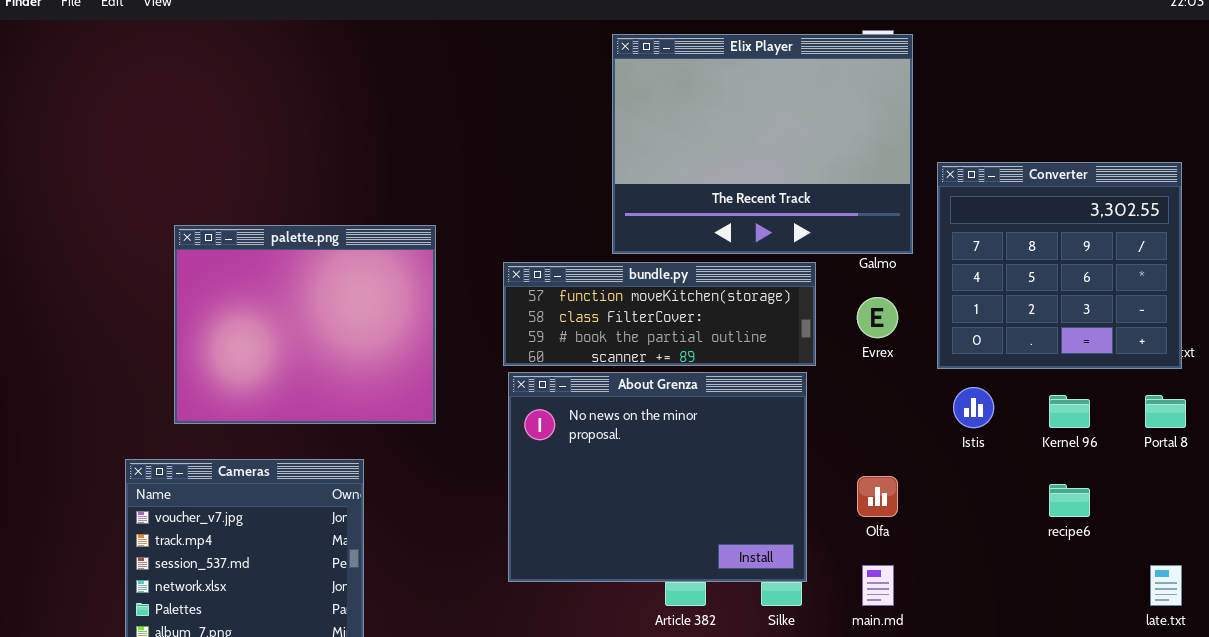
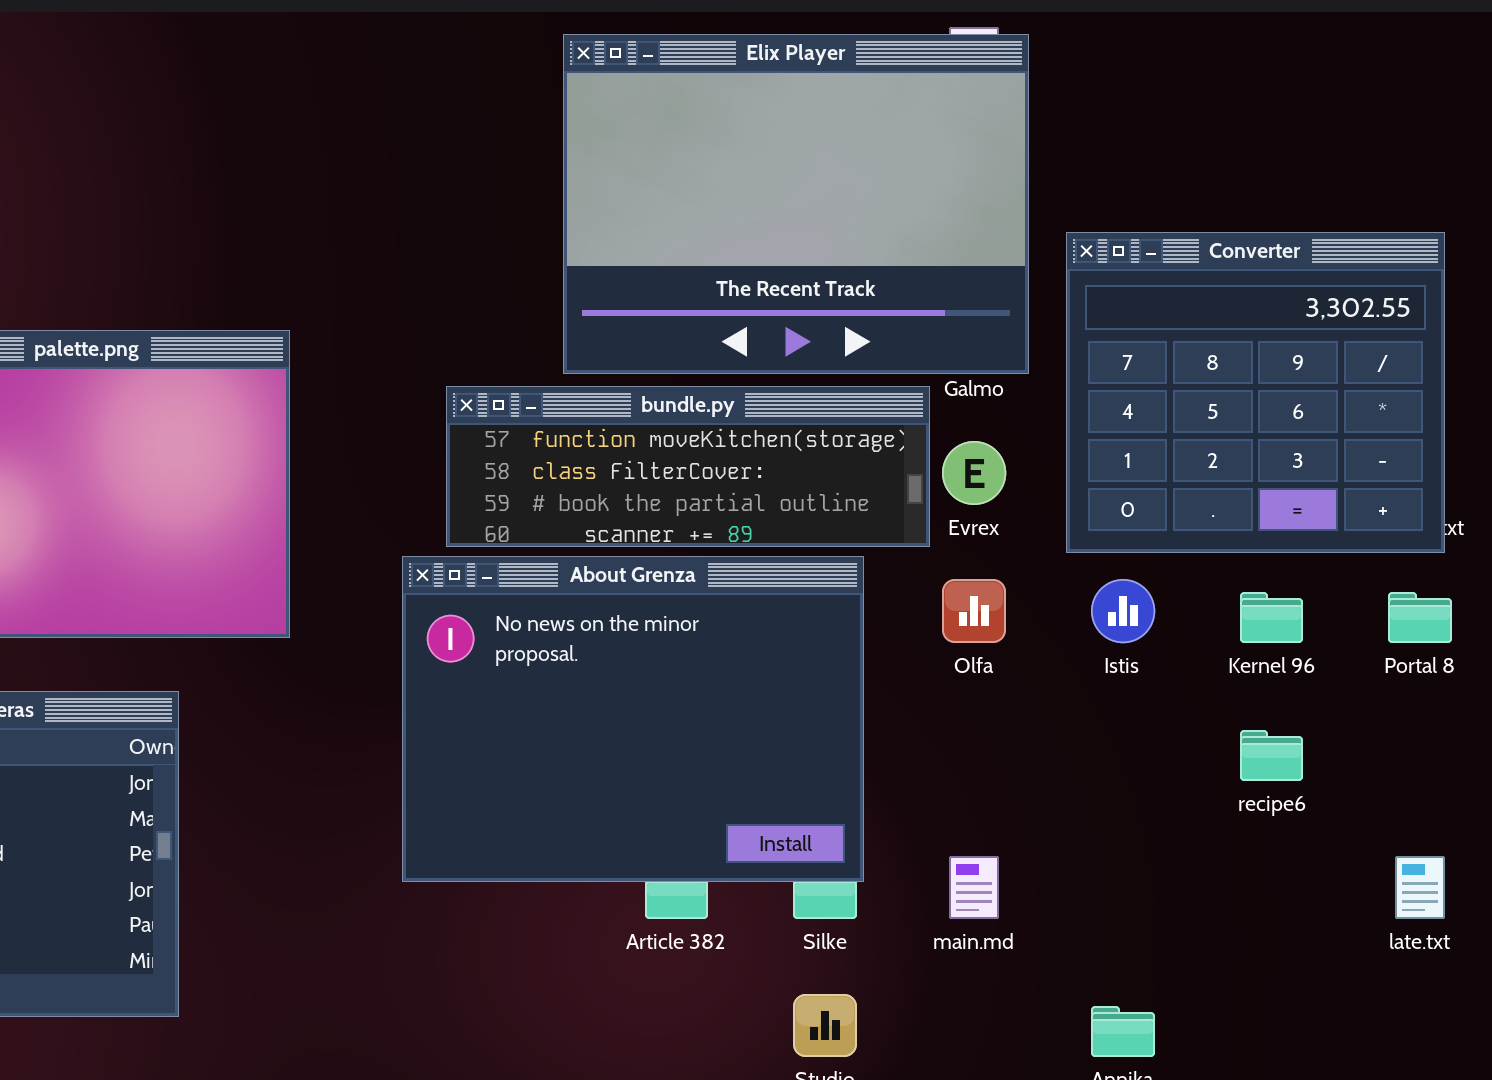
bundle.py: [503,262,816,366] -> [446,386,930,547], moved
Olfa: [857,476,898,517] -> [942,579,1006,643], moved

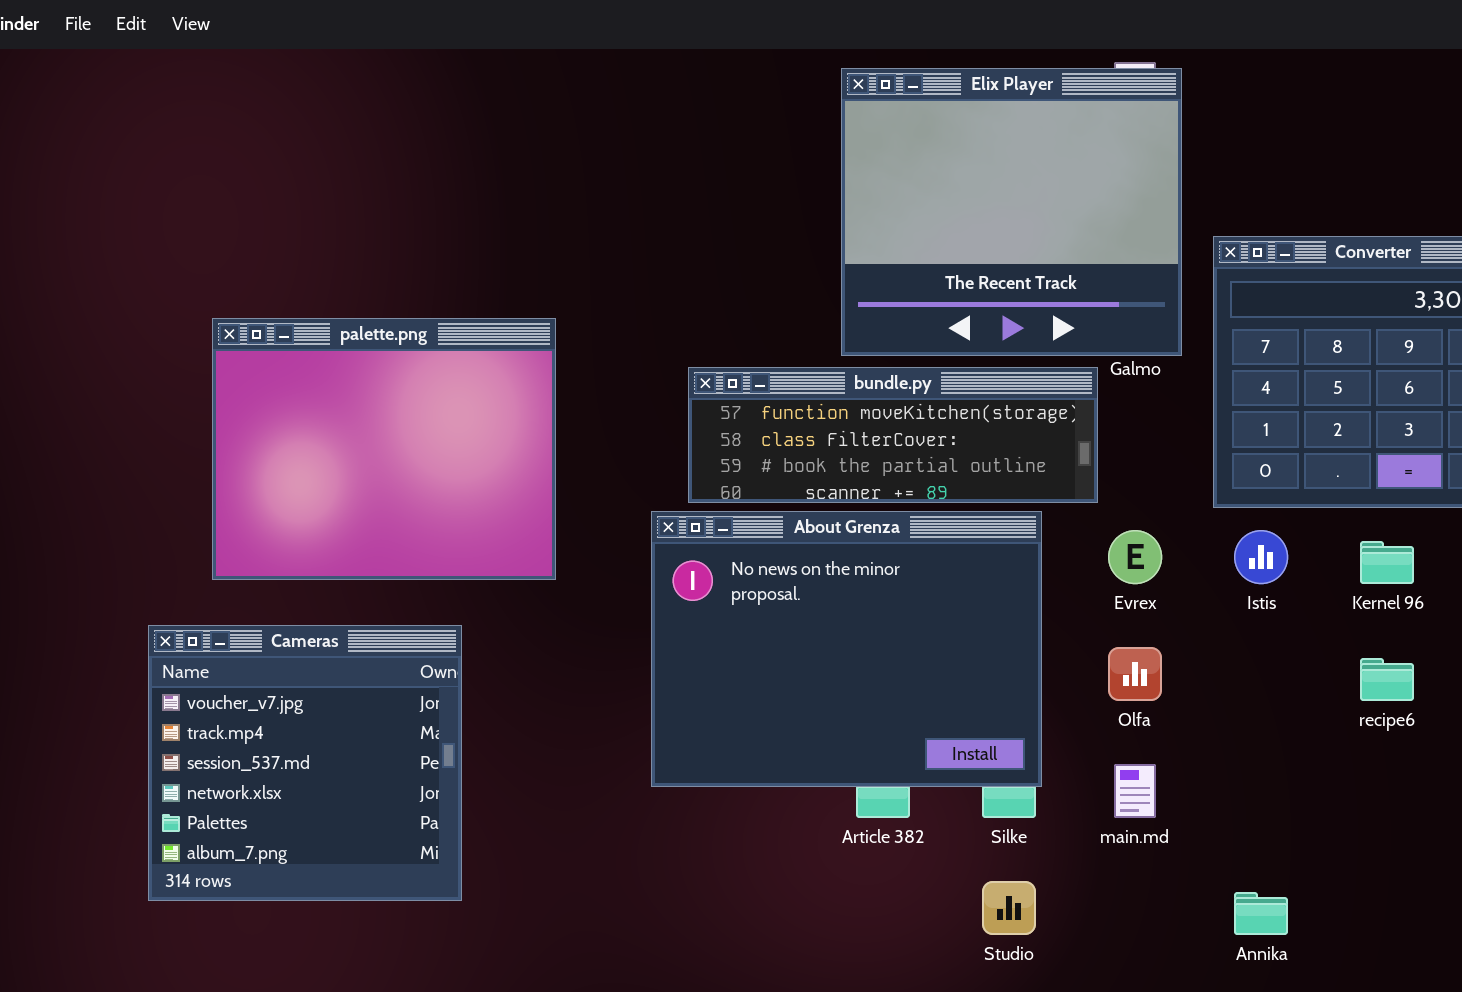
Elix Player: [563,34,1029,374] -> [841,68,1182,356], resized
Evrex: [942,441,1006,505] -> [1108,530,1162,584], moved
Olfa: [942,579,1006,643] -> [1108,647,1162,701], moved

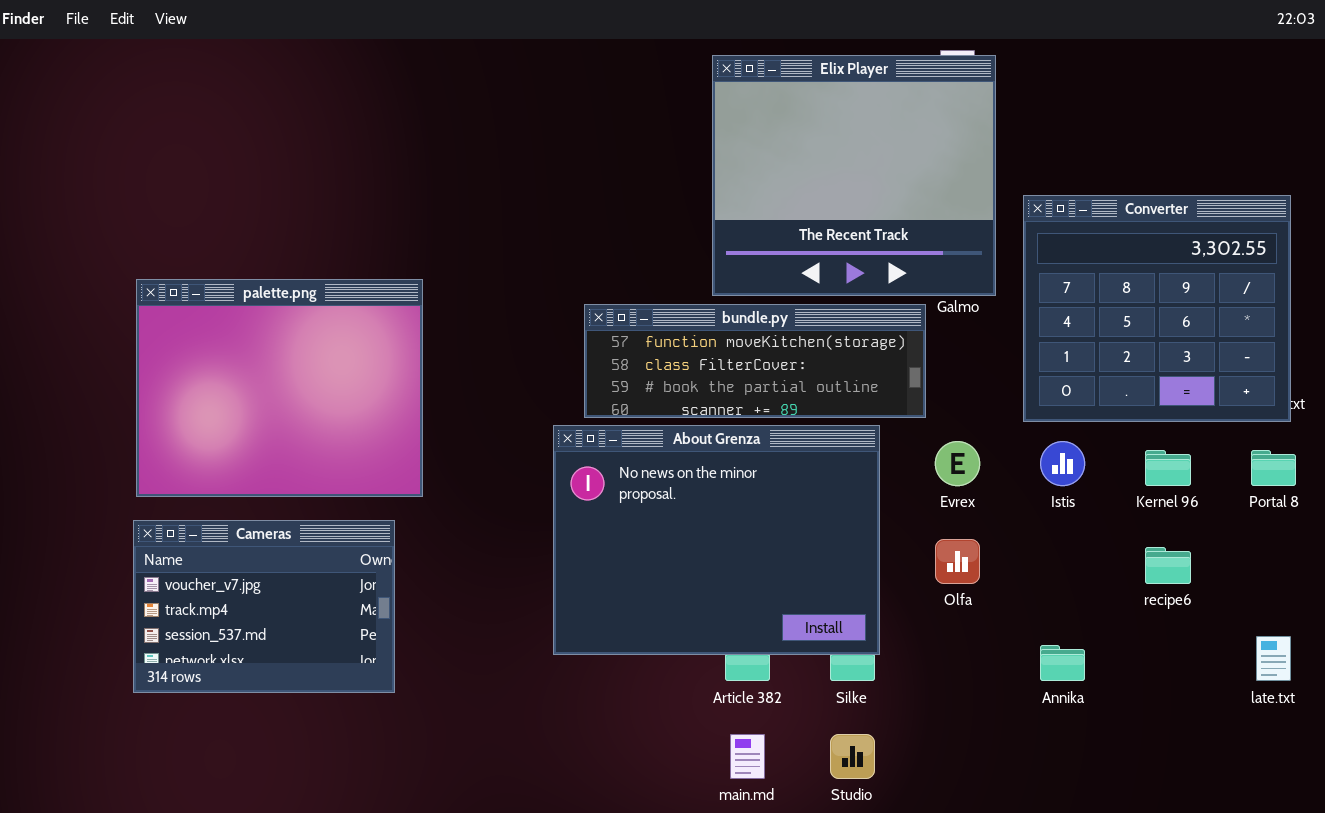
palette.png: [212,318,556,580] -> [136,279,423,497], moved
Cameras: [148,625,462,901] -> [133,520,395,693], resized
main.md: [1114,764,1156,818] -> [730,734,765,779], moved
Annika: [1234,892,1288,935] -> [1040,645,1085,681], moved

